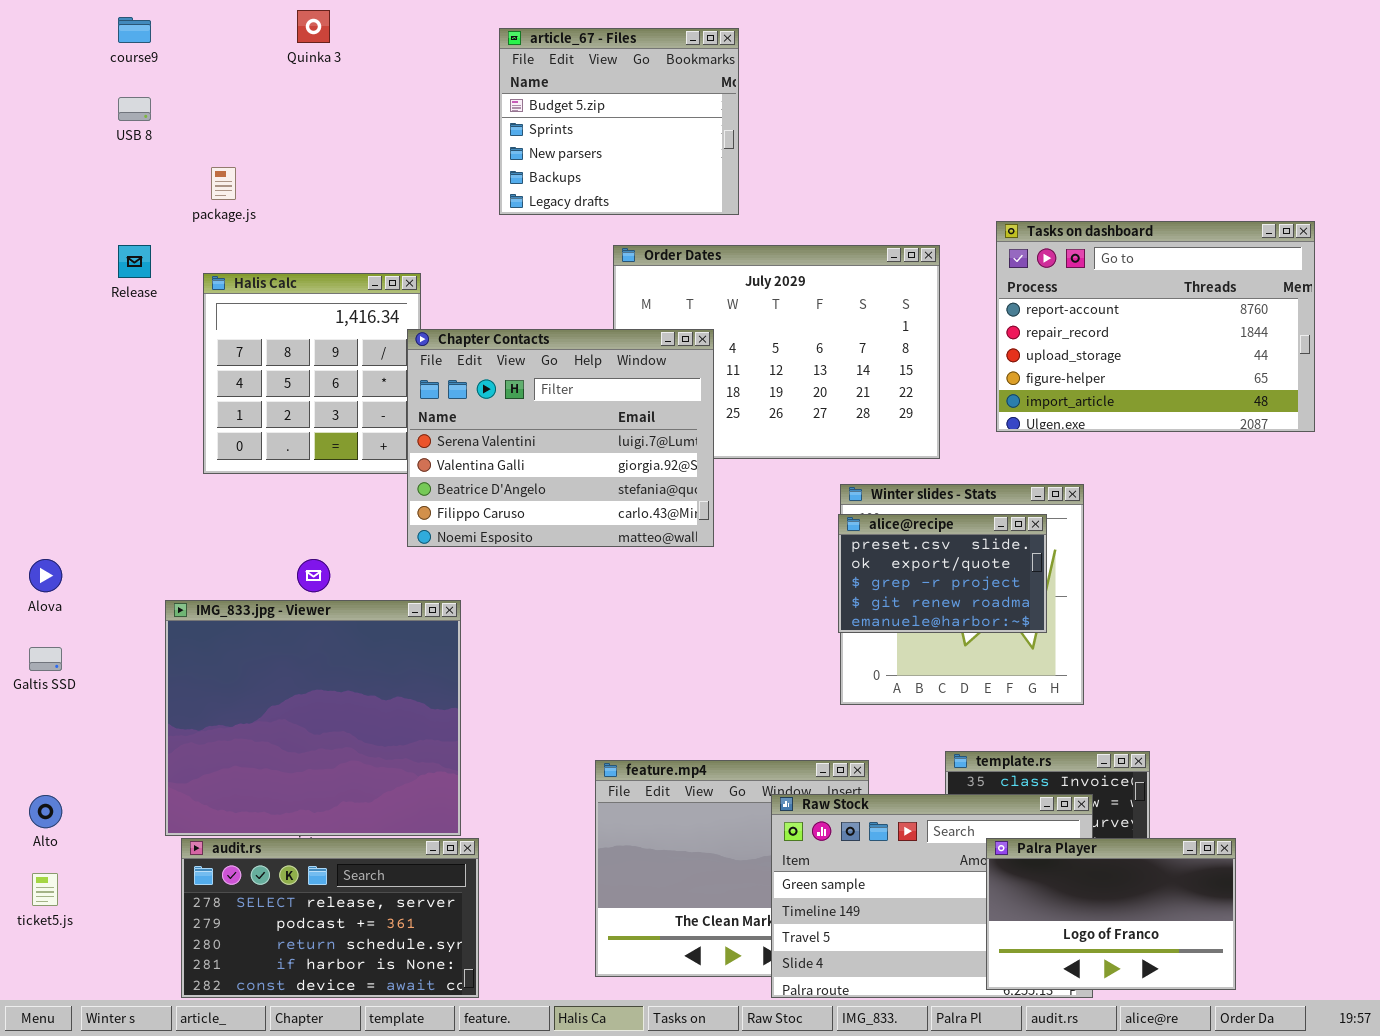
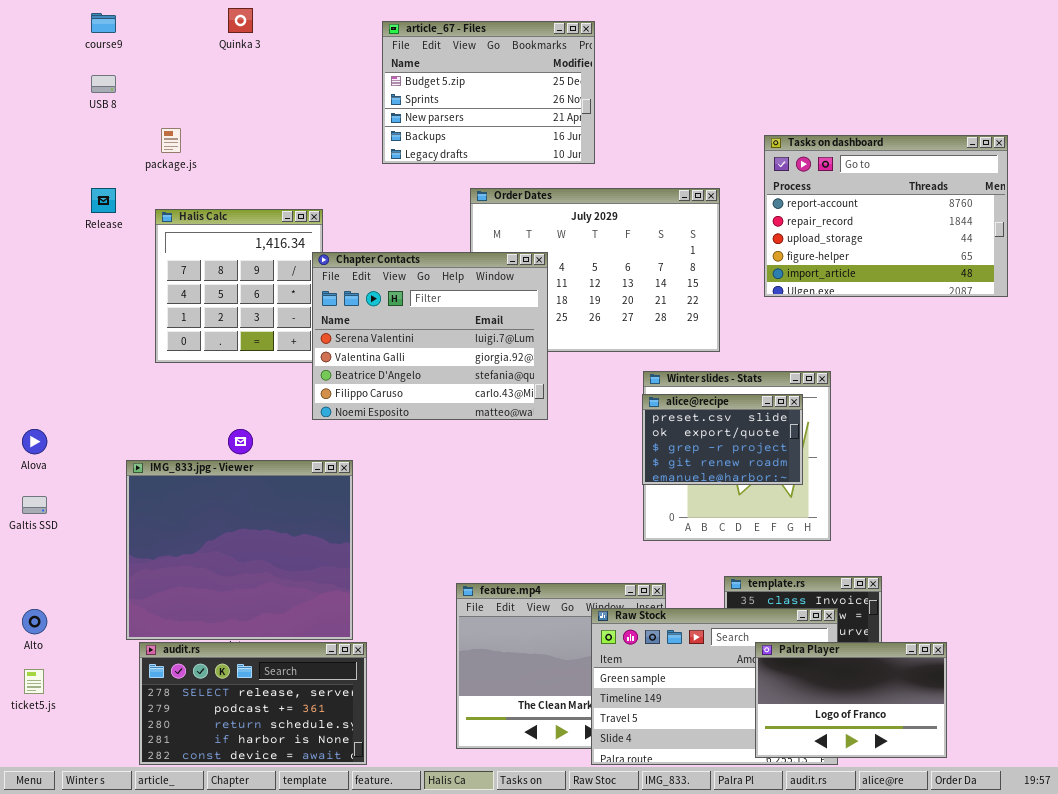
article_67 - Files: [499,28,739,215] -> [382,21,595,164], resized
Tasks on dashboard: [996,221,1315,432] -> [764,135,1008,297], moved

